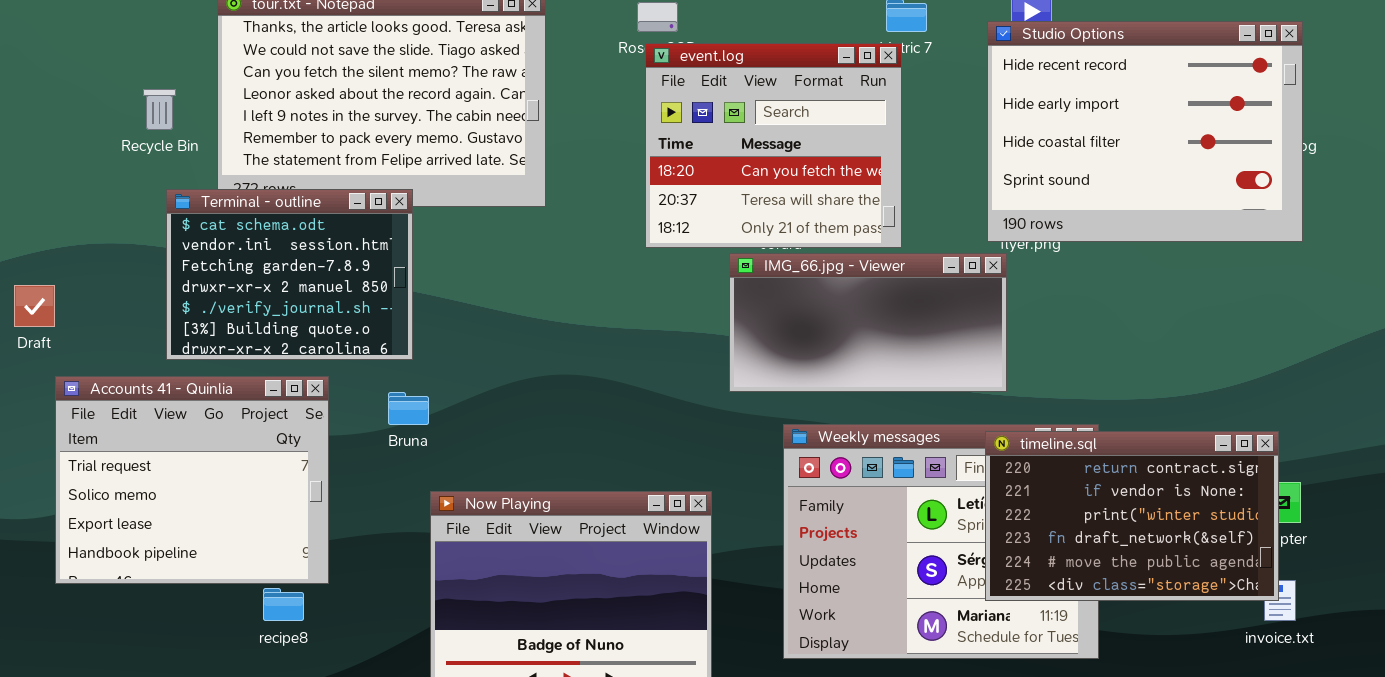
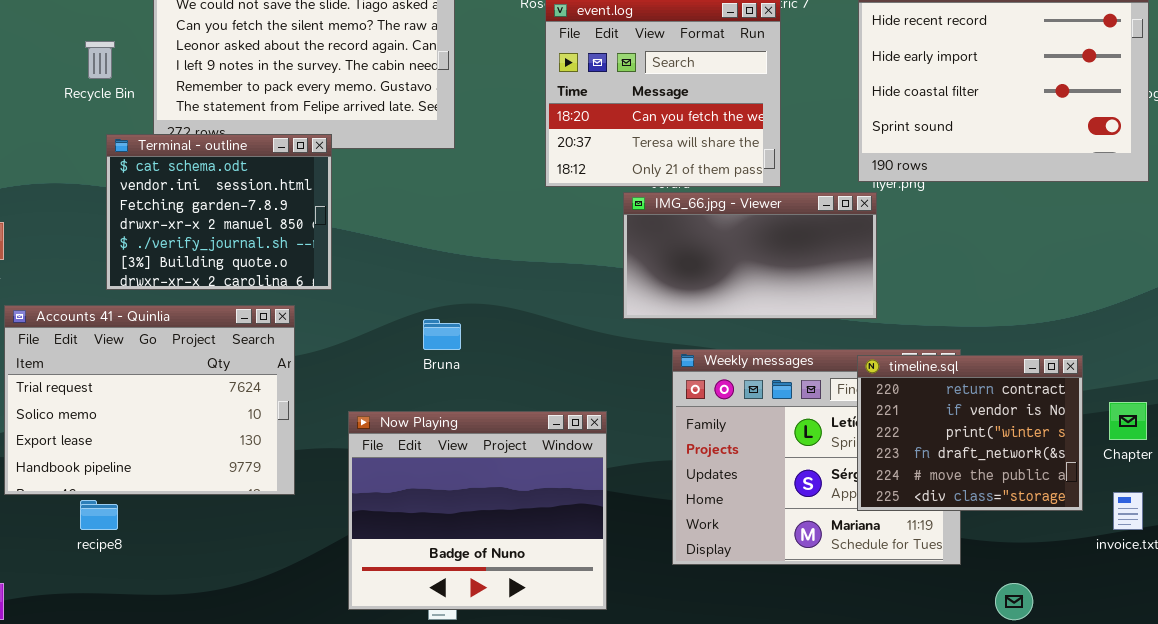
Accounts 41 - Quinlia: [55,376,329,584] -> [4,305,295,495], resized
Bruna: [388,392,429,425] -> [423,319,461,350], moved
timeline.sql: [985,431,1279,601] -> [857,355,1083,511], resized
recipe8: [263,588,304,621] -> [80,500,118,530], moved

